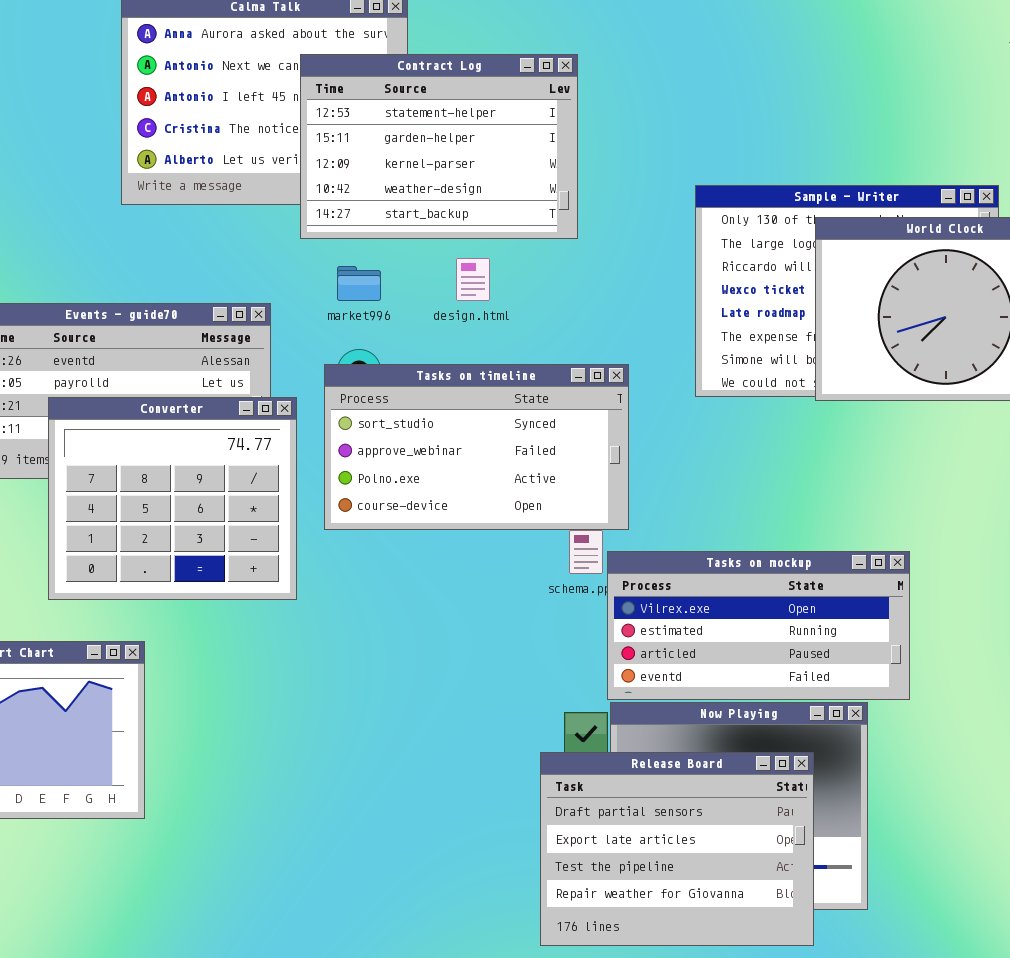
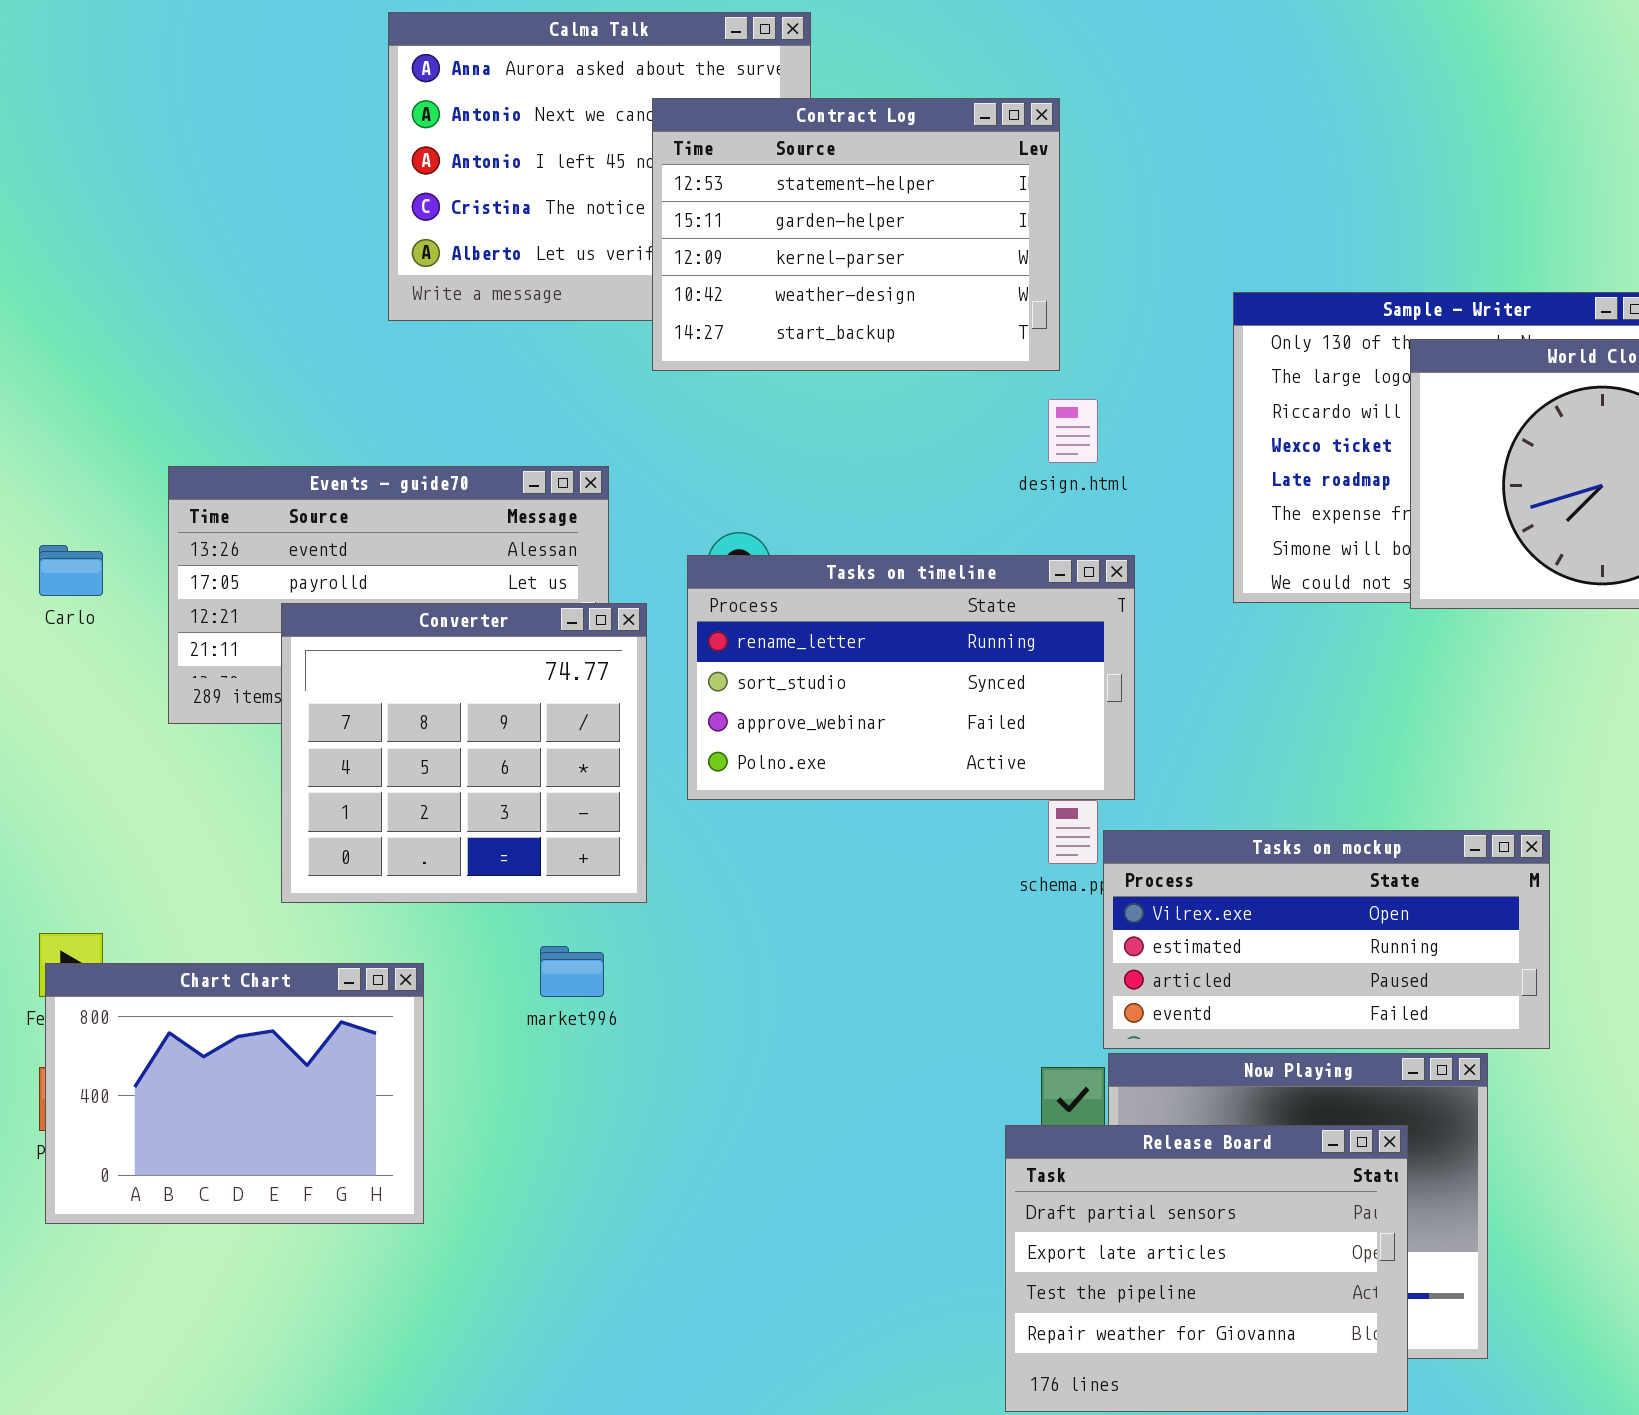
design.html: [456,258,490,301] -> [1048,399,1098,463], moved
market996: [337,266,381,301] -> [540,946,604,997], moved
Tasks on timeline: [324,364,629,530] -> [687,555,1135,800], scrolled up 1 row

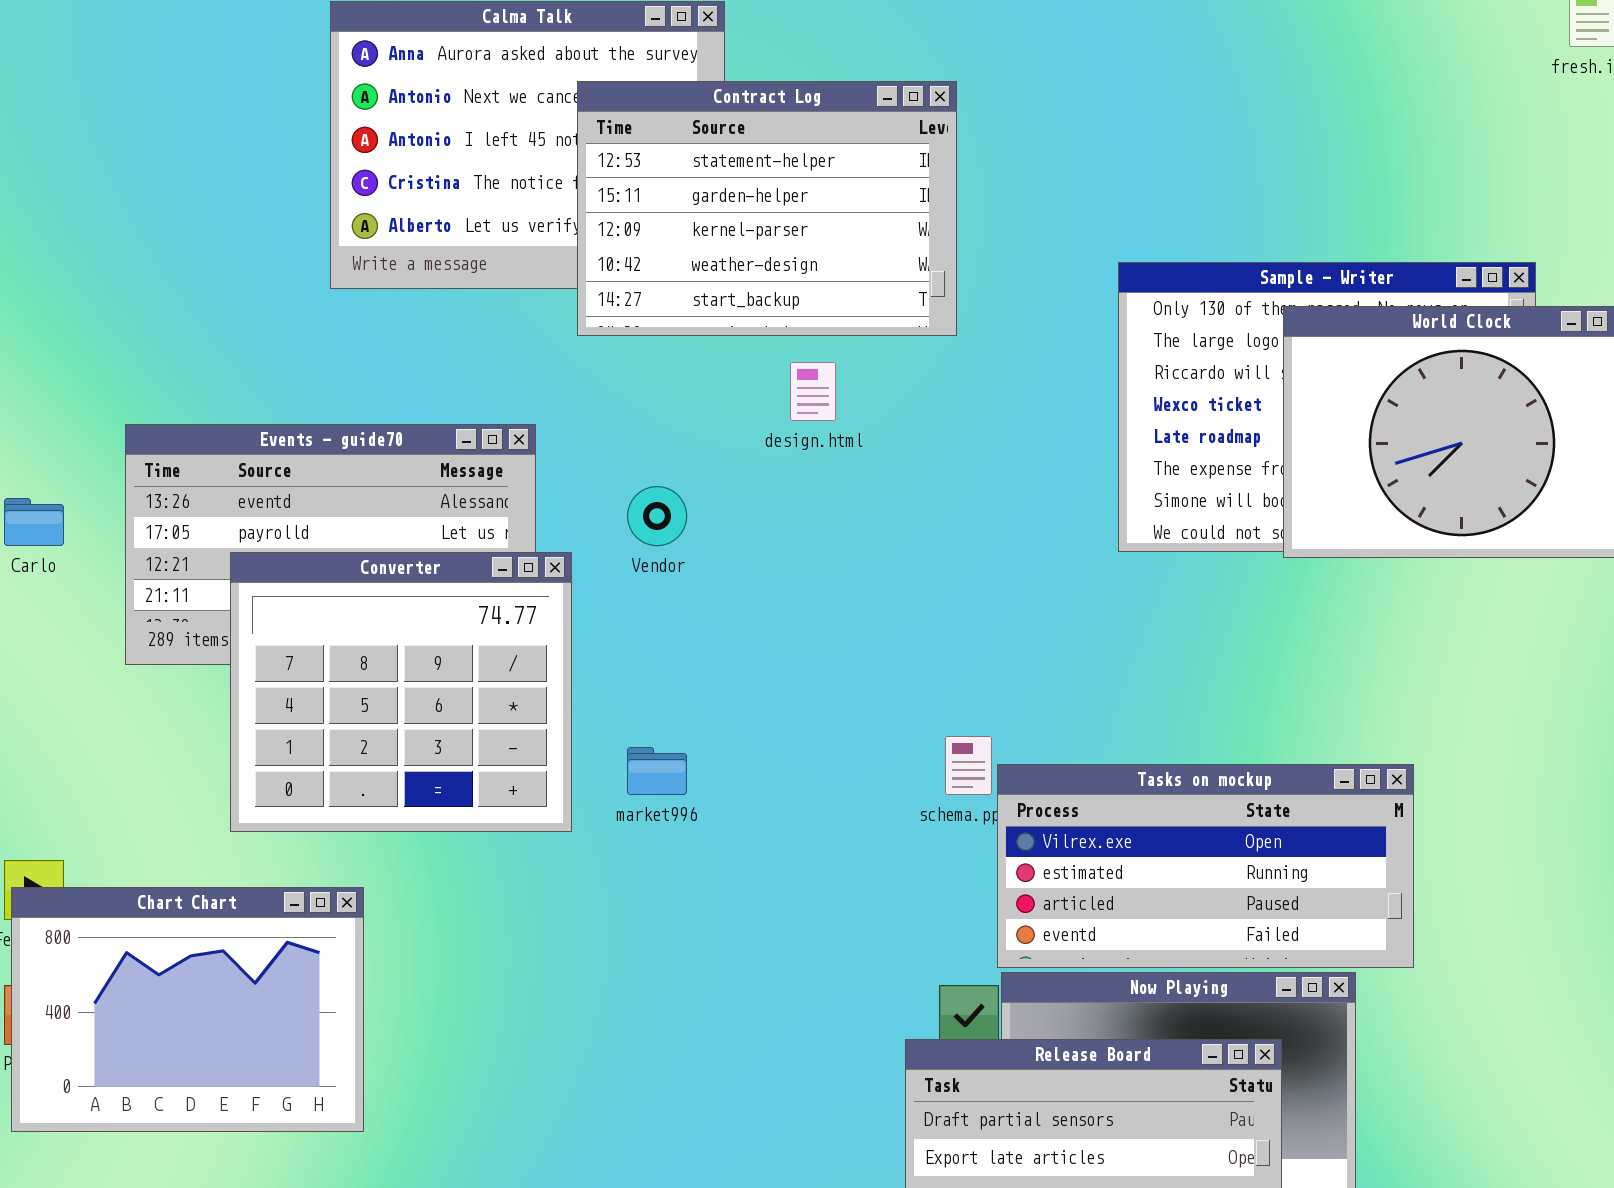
design.html: [1048,399,1098,463] -> [790,362,836,421], moved
Tasks on timeline: [687,555,1135,800] -> none, closed
market996: [540,946,604,997] -> [627,747,687,795], moved

